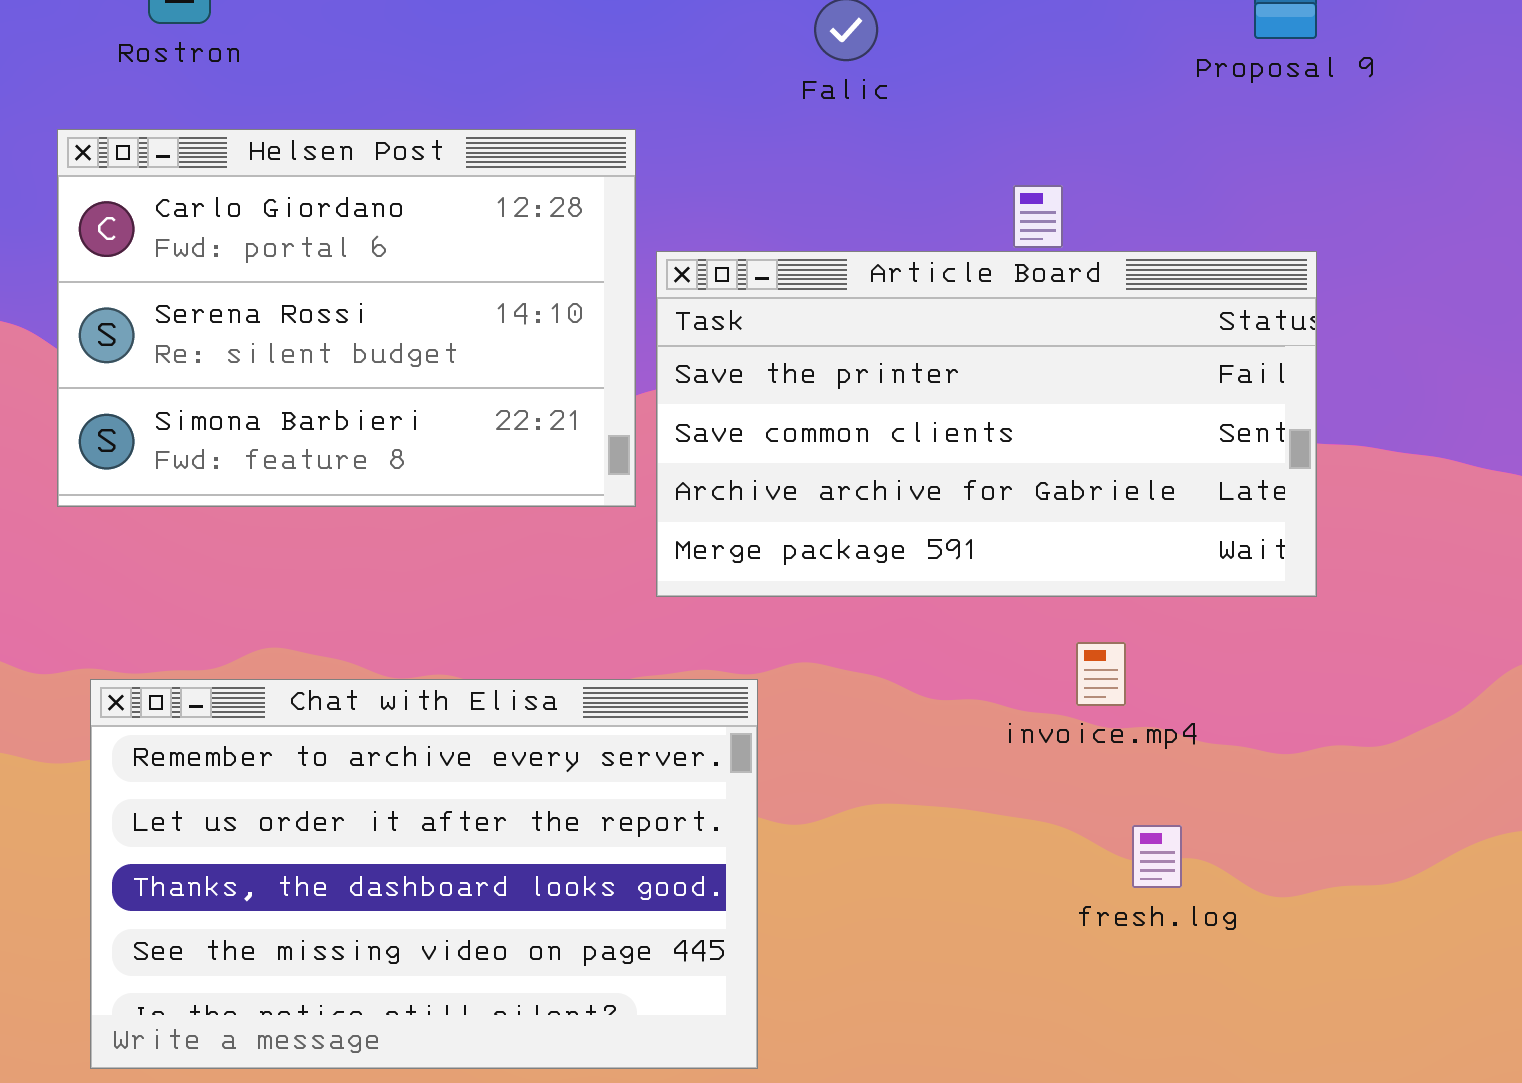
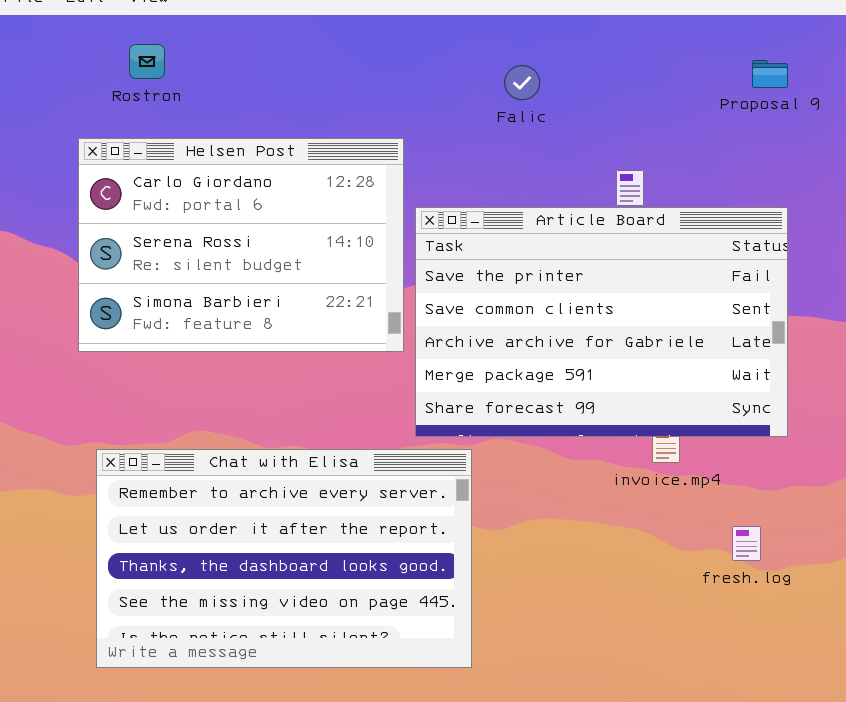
Article Board: [656,251,1317,597] -> [415,207,788,437], resized
fresh.log: [1132,825,1182,888] -> [732,526,761,561], moved

